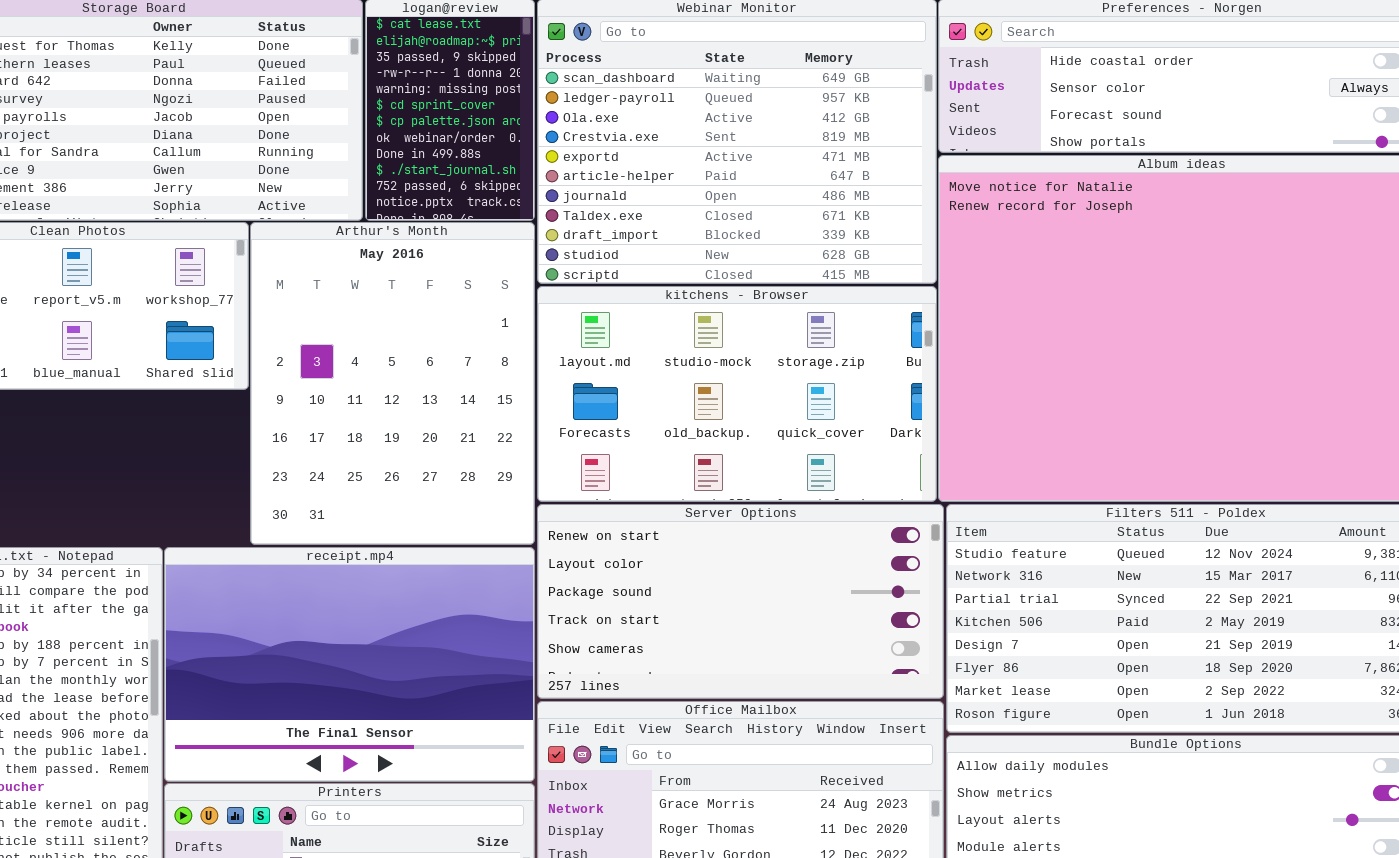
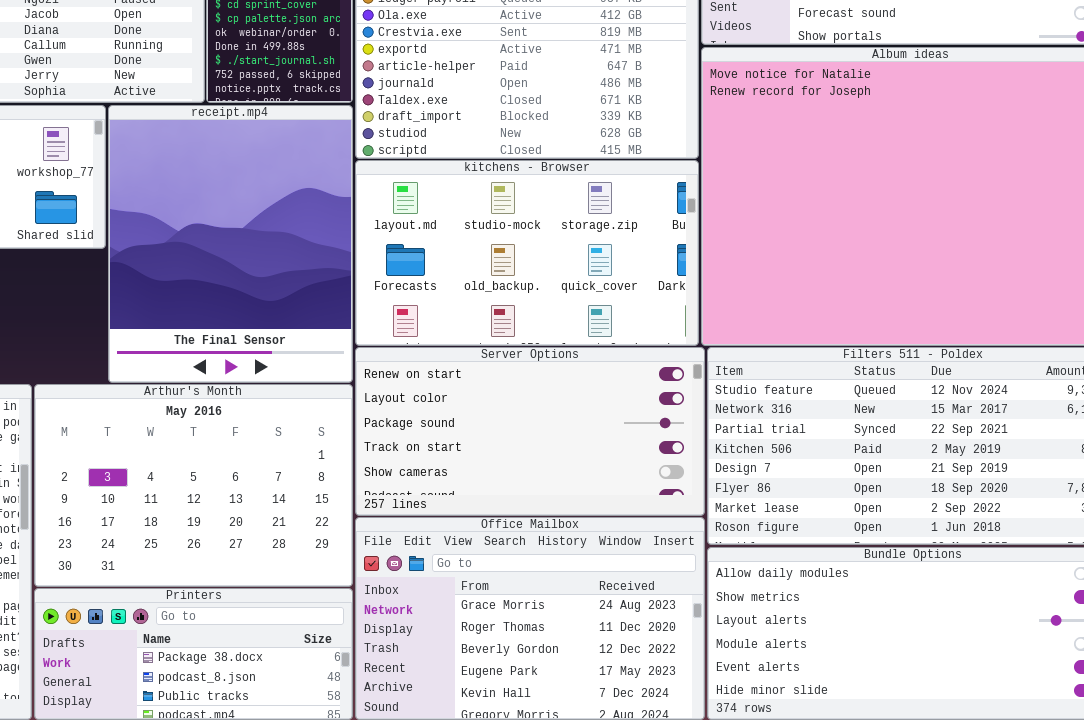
Arthur's Month: [250,222,535,545] -> [34,384,353,587], moved, resized
receipt.mp4: [164,547,535,782] -> [108,105,353,383], moved, resized

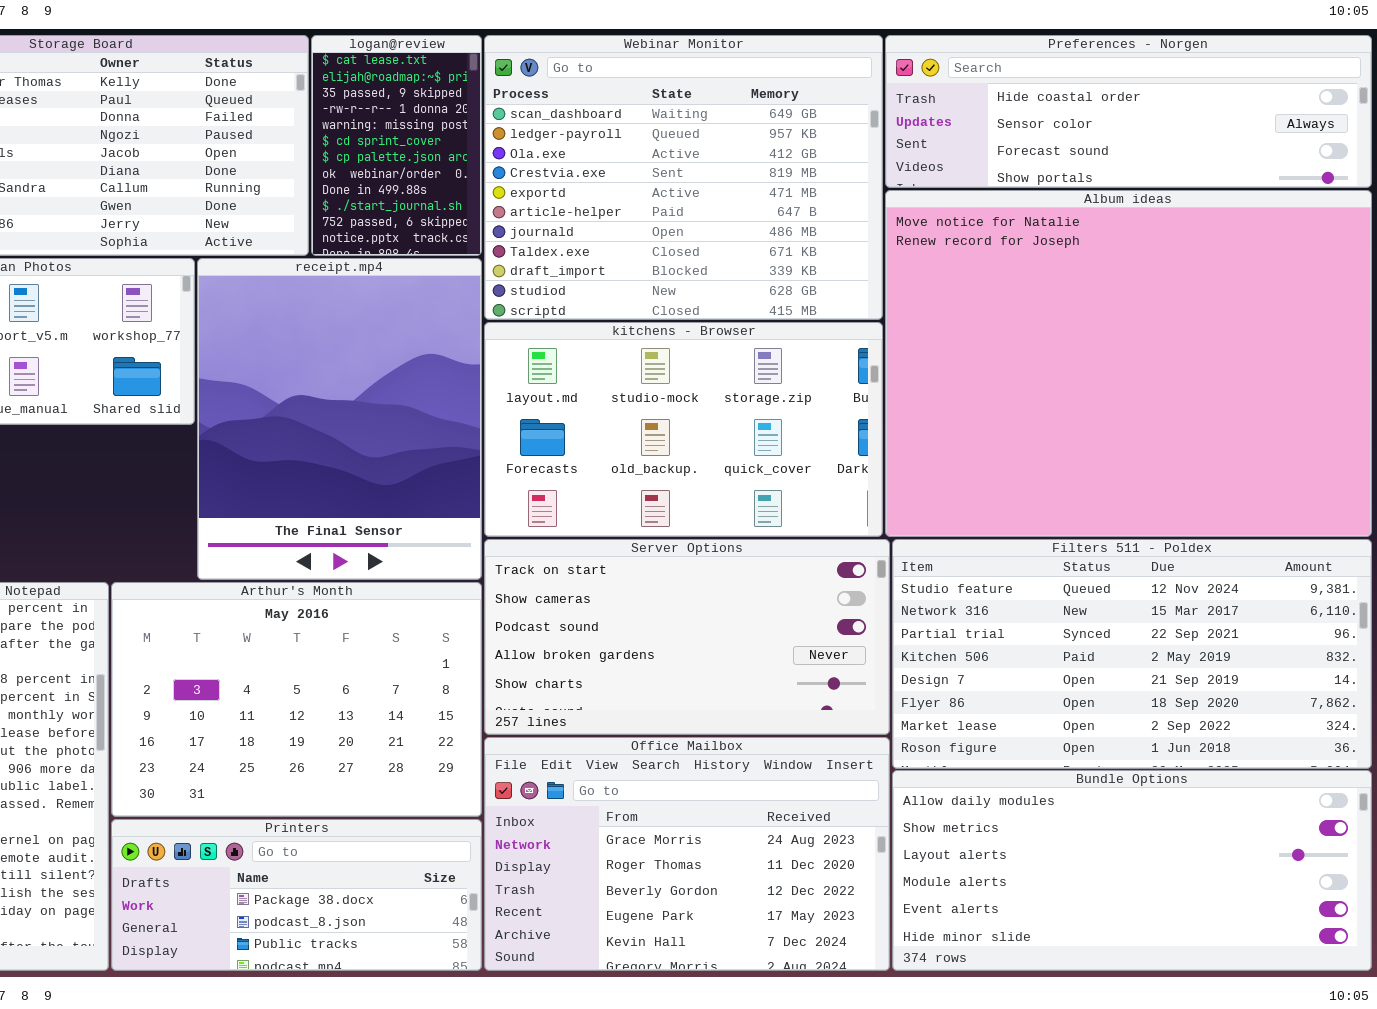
Server Options: [355,347,705,516] -> [484,539,890,735], scrolled down 3 rows

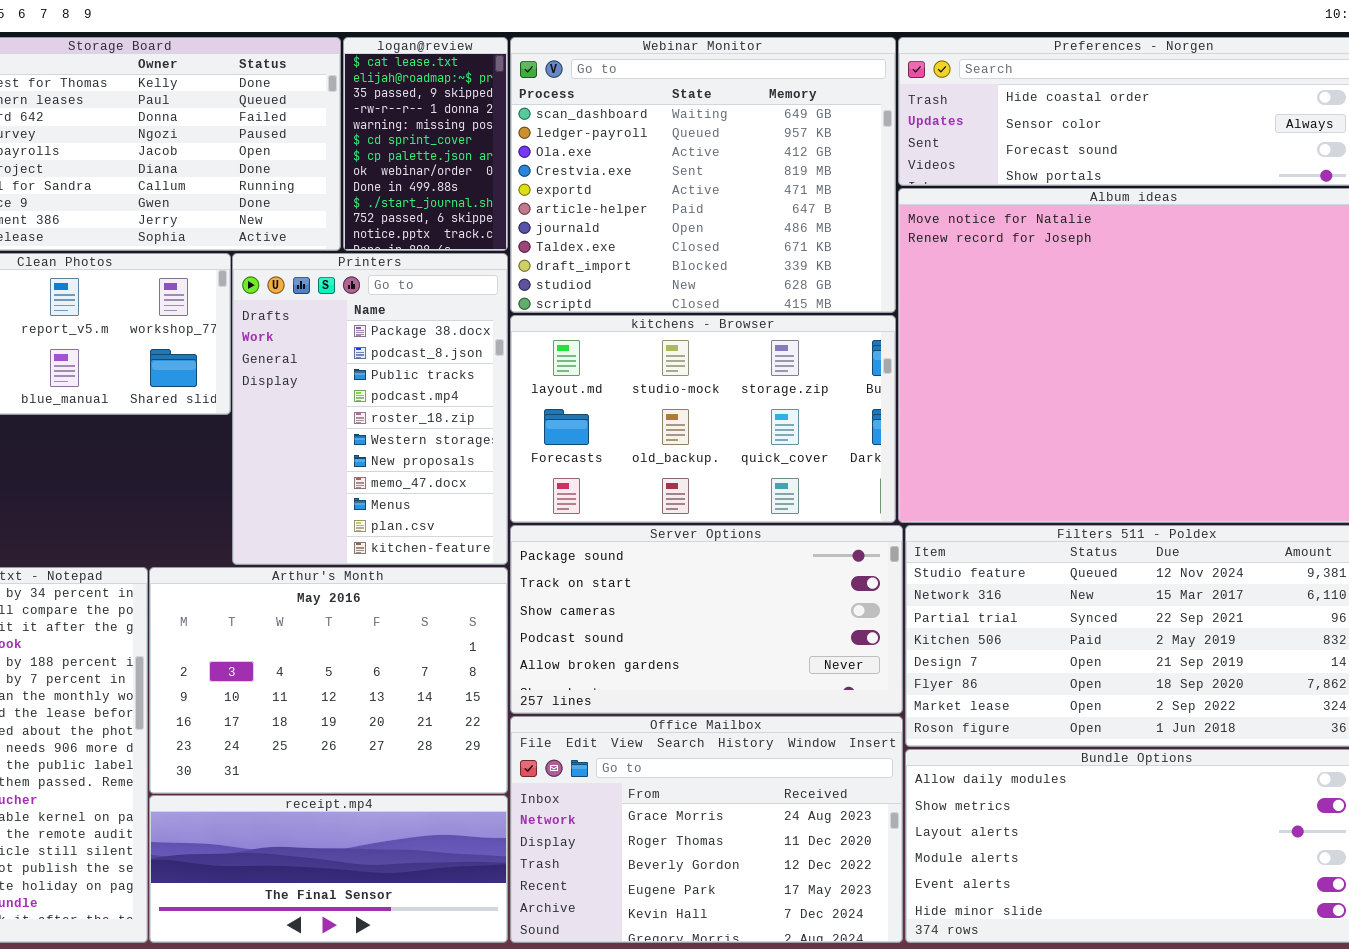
receipt.mp4: [197,258,482,580] -> [149,795,508,943], moved, resized
Server Options: [484,539,890,735] -> [510,525,903,714], scrolled up 1 row
Printers: [111,819,482,971] -> [232,253,508,565], moved, resized

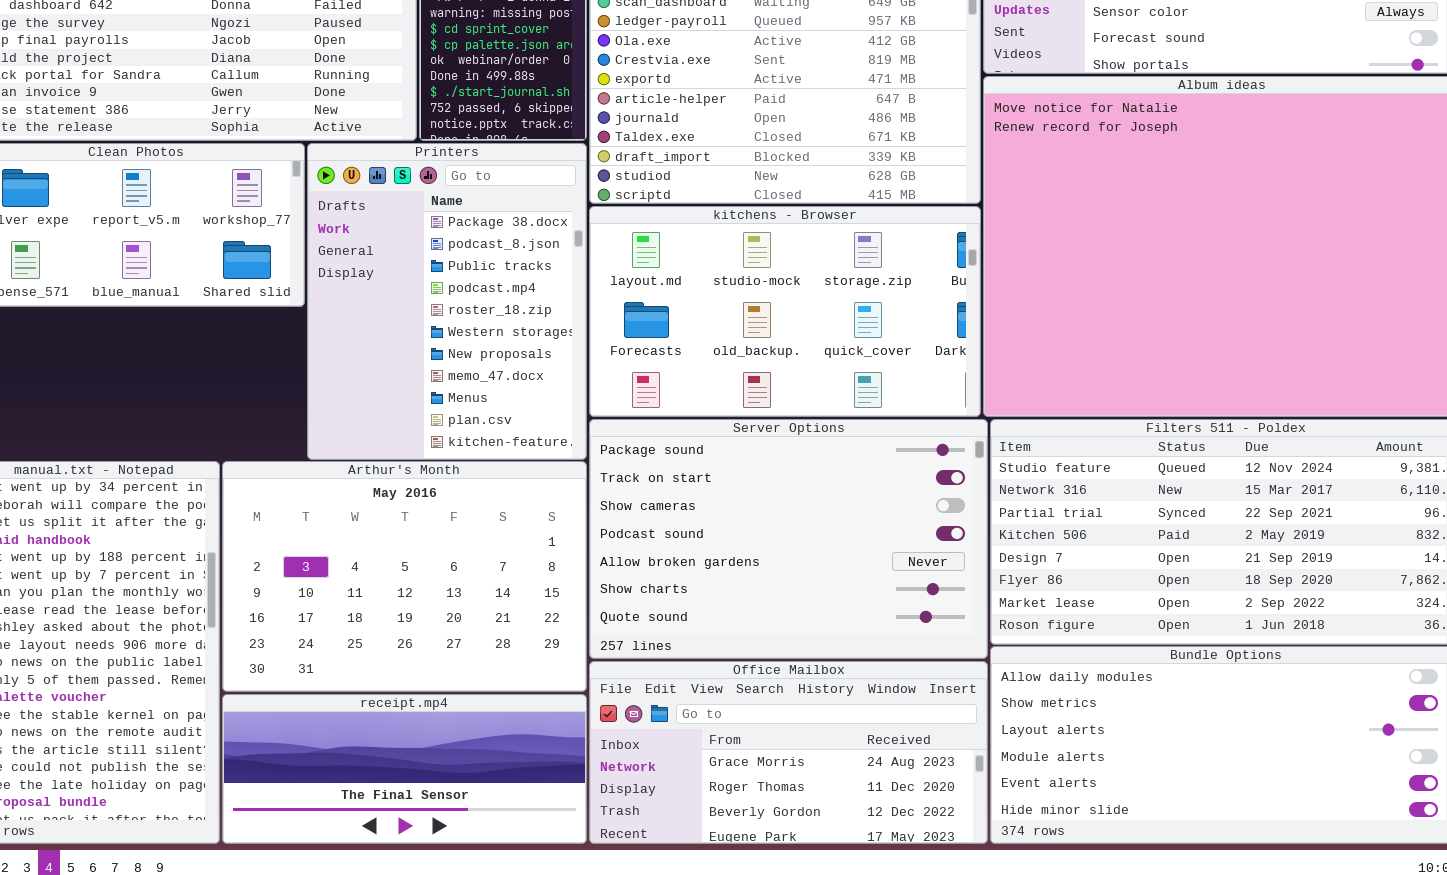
Server Options: [510,525,903,714] -> [589,419,988,659], resized
Office Mailbox: [510,716,903,943] -> [589,661,988,844], resized

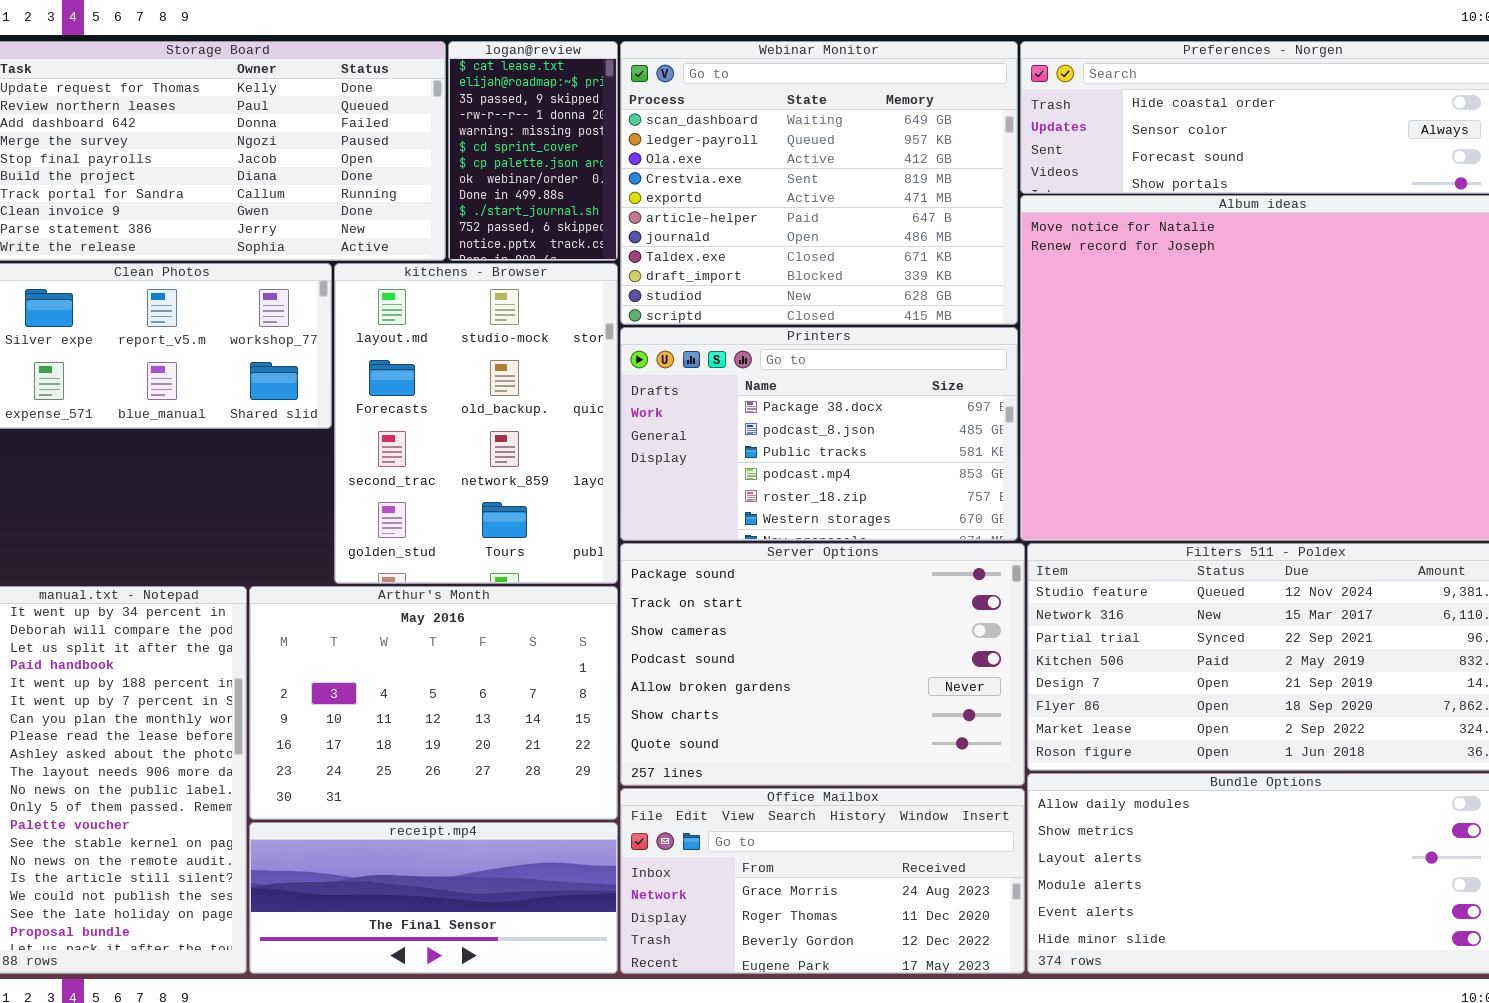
Printers: [307,143,587,460] -> [620,327,1018,541], moved, resized
kitchens - Browser: [589,206,981,417] -> [334,263,618,584], moved, resized

